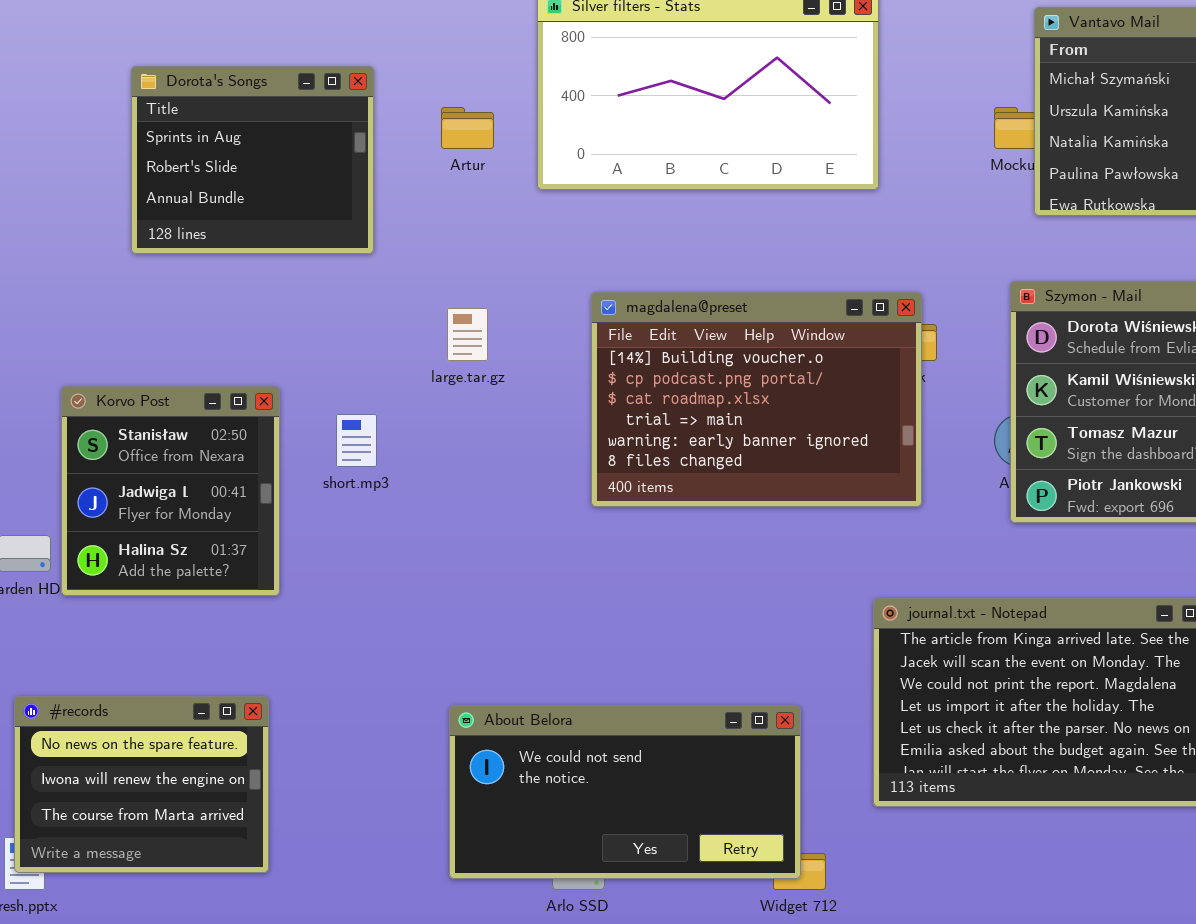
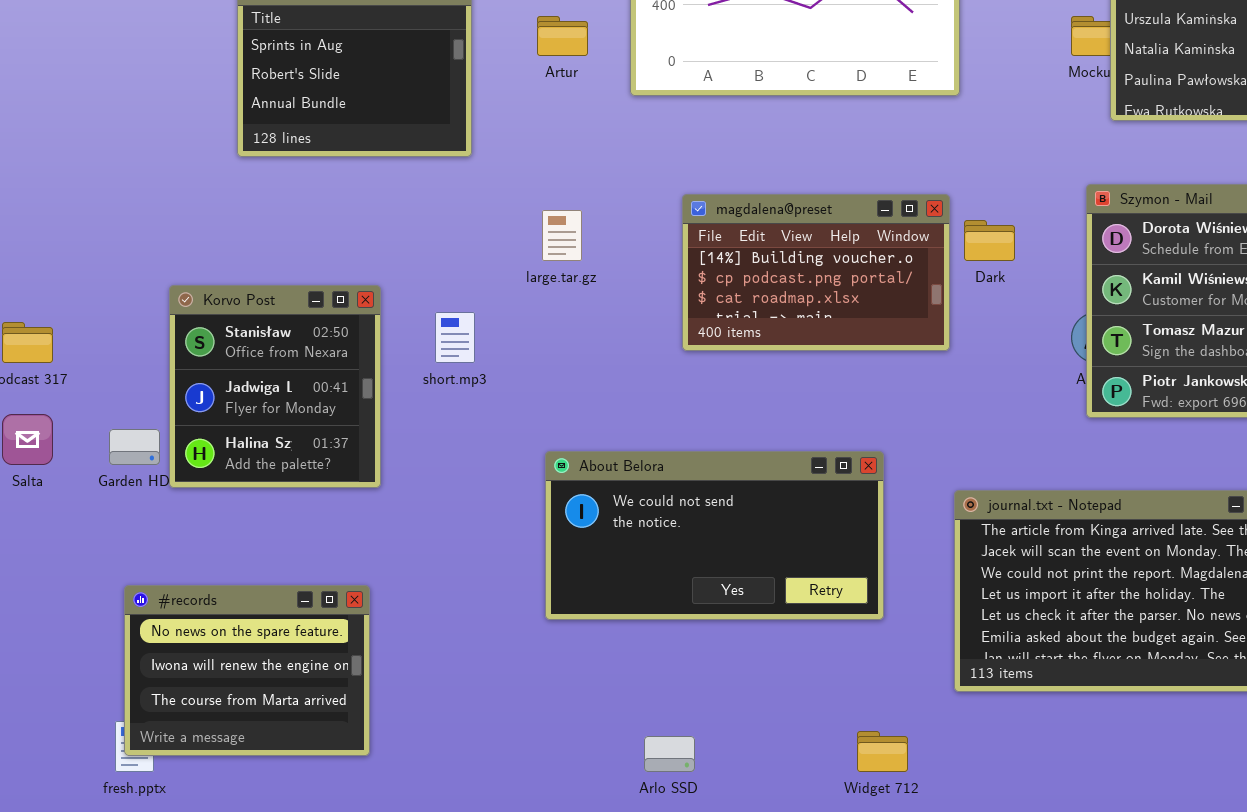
magdalena@preset: [591,292,922,507] -> [682,194,950,351], resized
About Belora: [449,705,801,879] -> [545,451,884,620], moved

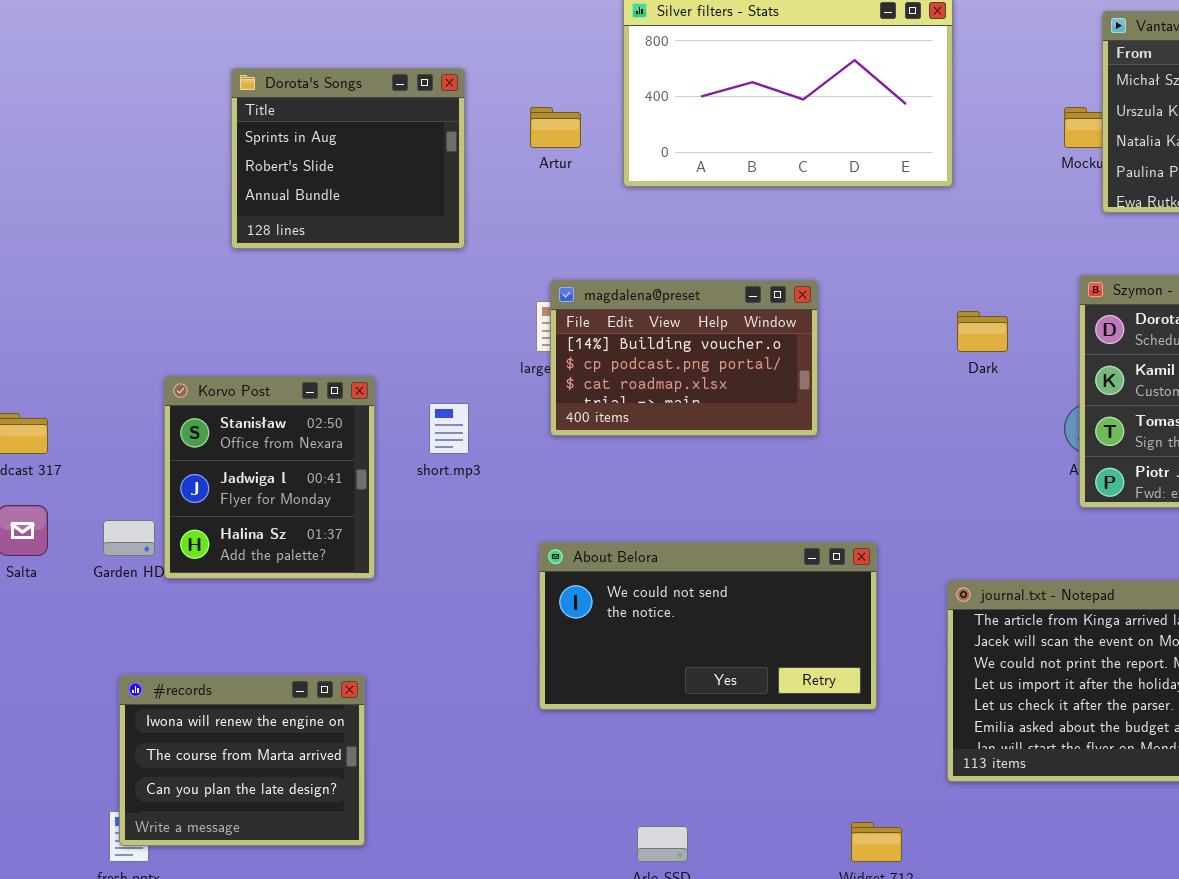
magdalena@preset: [682,194,950,351] -> [550,280,818,436], moved
#records: [124,585,370,756] -> [119,675,365,846], scrolled down 1 row

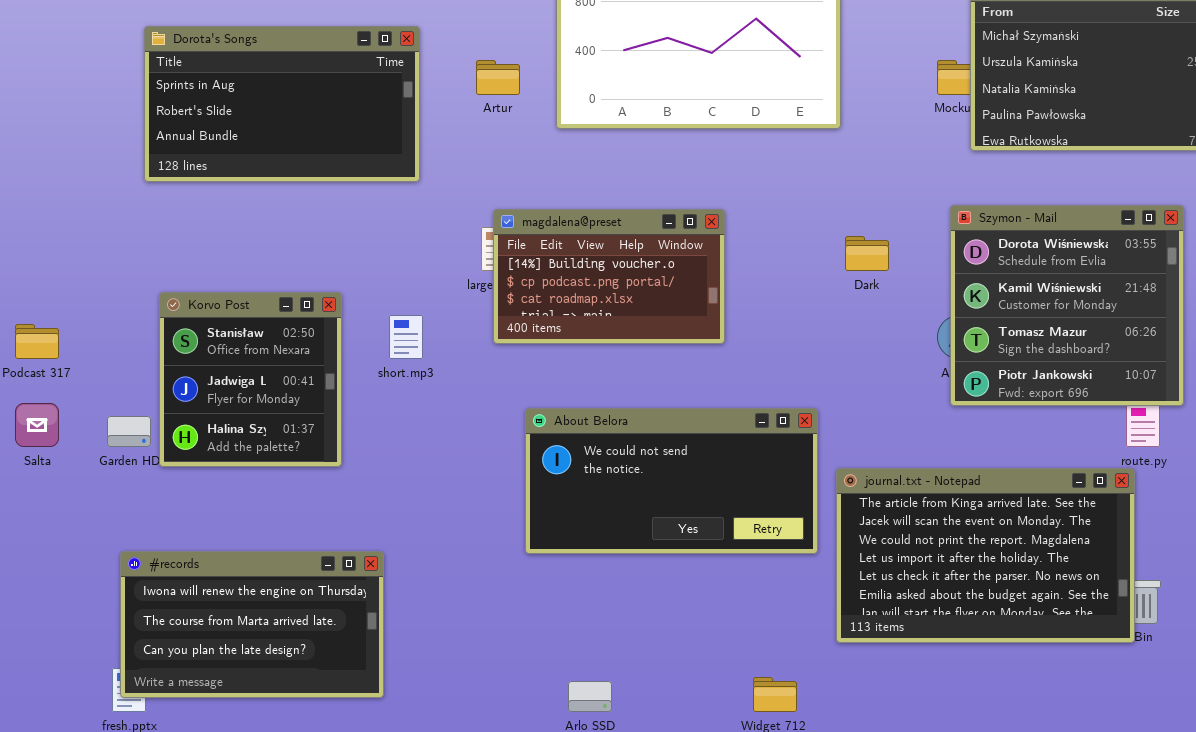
Dorota's Songs: [231,68,465,249] -> [144,26,420,182], resized
About Belora: [539,542,877,710] -> [525,408,818,554], moved
#records: [119,675,365,846] -> [120,551,384,698], resized

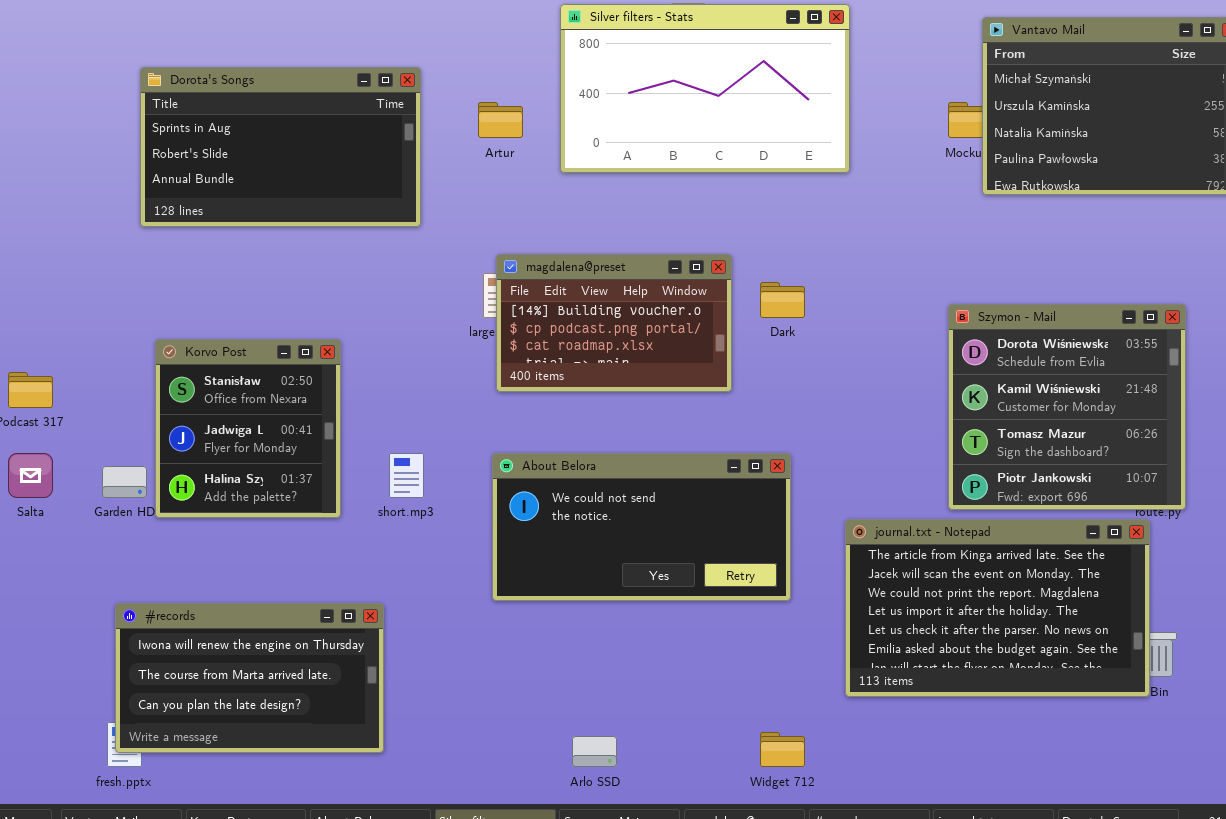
Szymon - Mail: [950,205,1184,406] -> [948,304,1186,510], moved
Dark: [845,236,889,271] -> [760,282,805,318], moved
short.mp3: [389,315,423,359] -> [389,453,424,498], moved
About Belora: [525,408,818,554] -> [492,453,791,601], moved

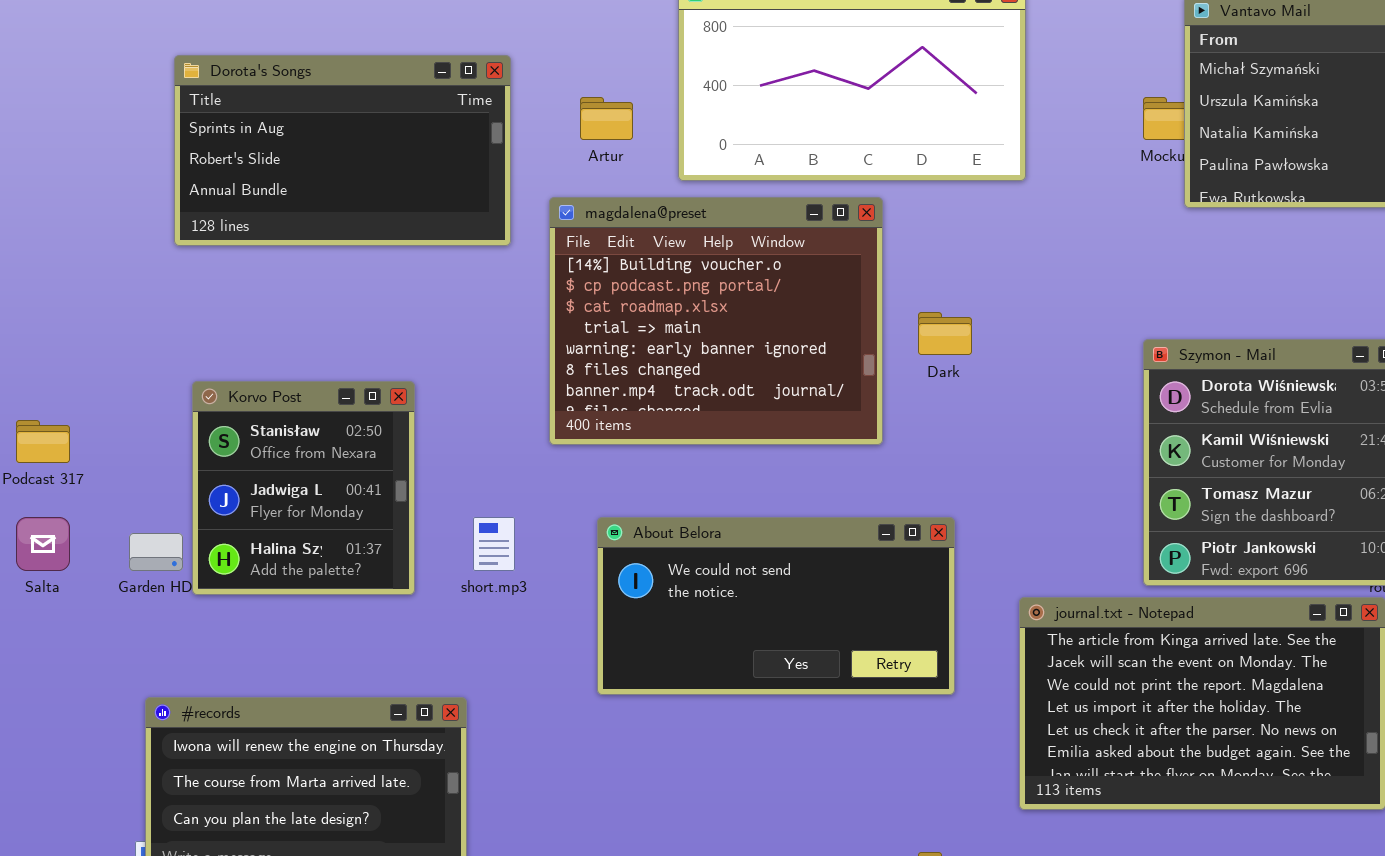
magdalena@preset: [496,254,732,392] -> [549,197,883,445], resized

